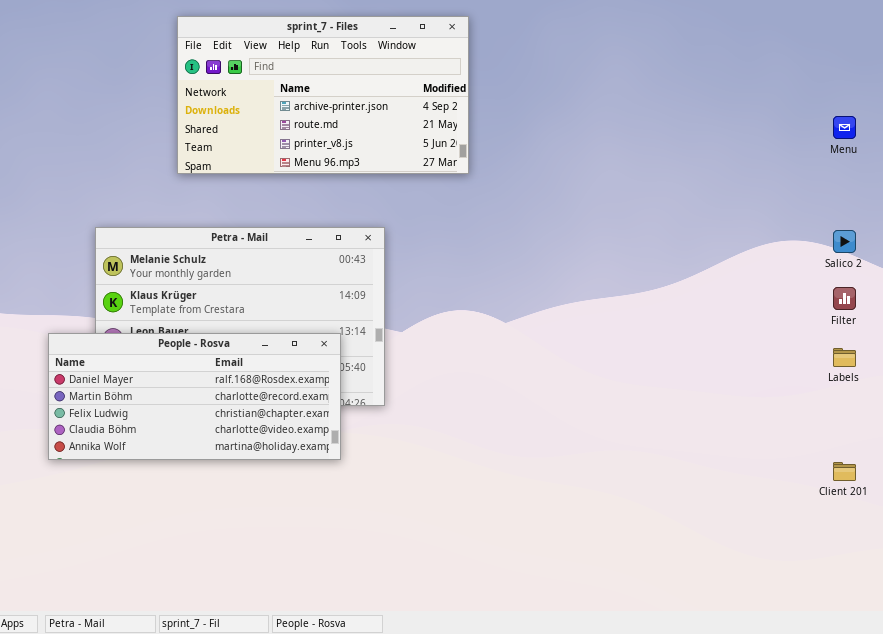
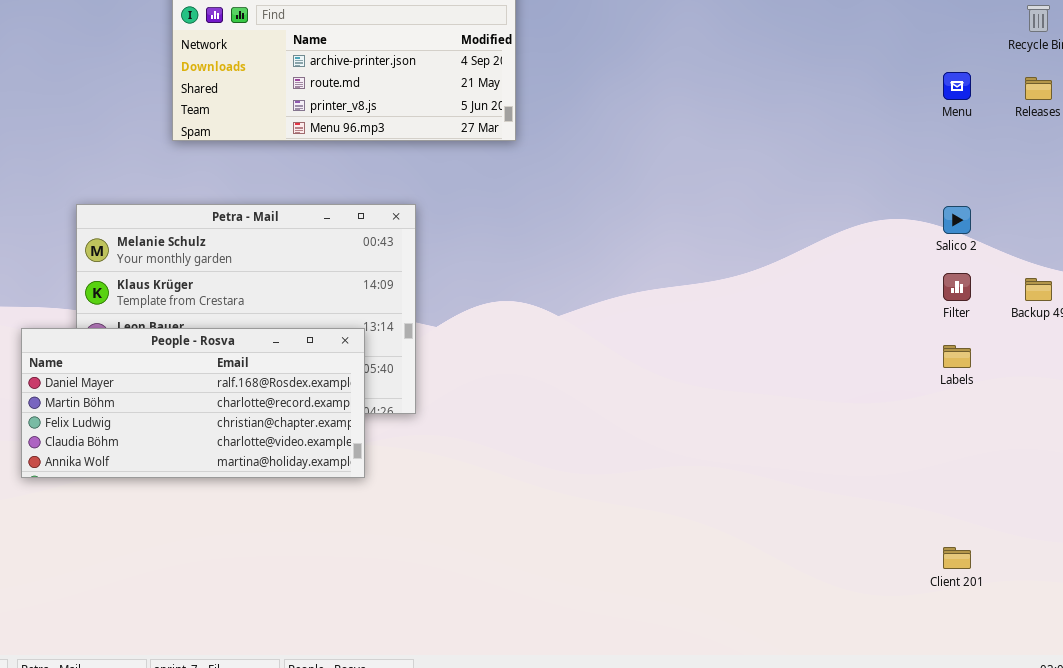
Client 201: [833,462,856,481] -> [943,547,971,569], moved

